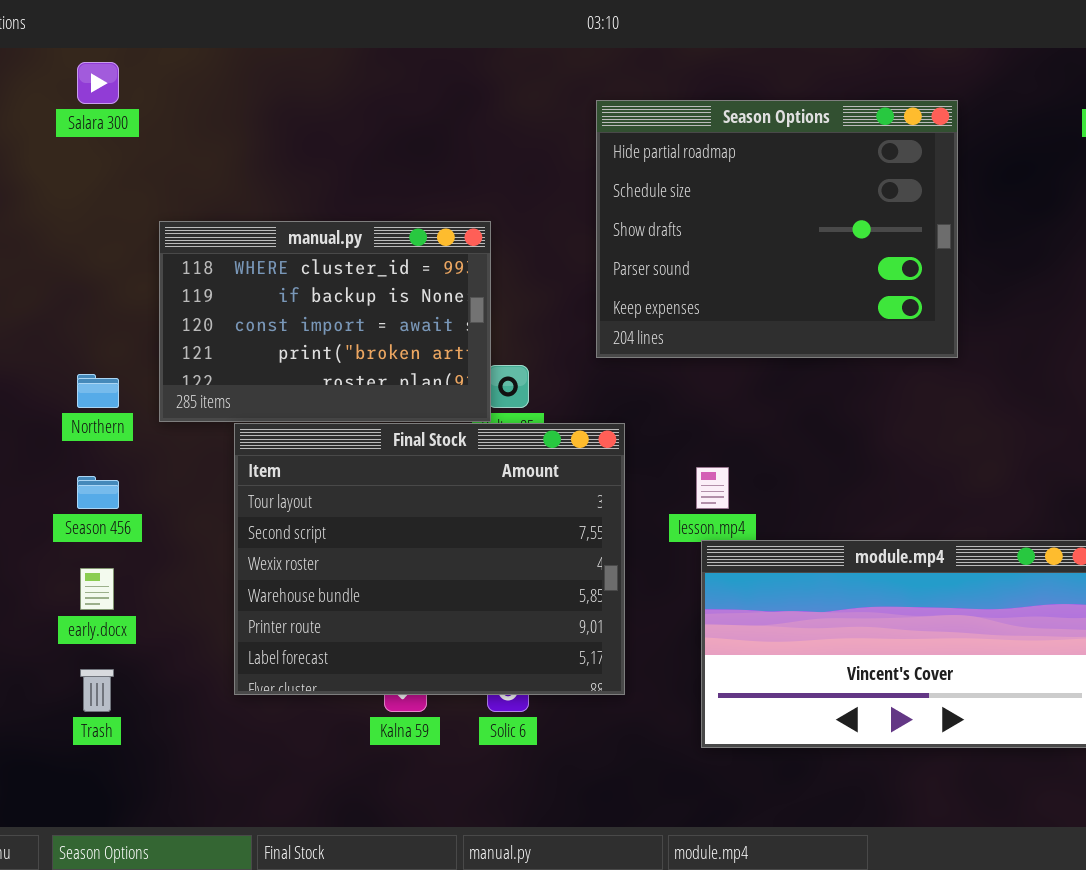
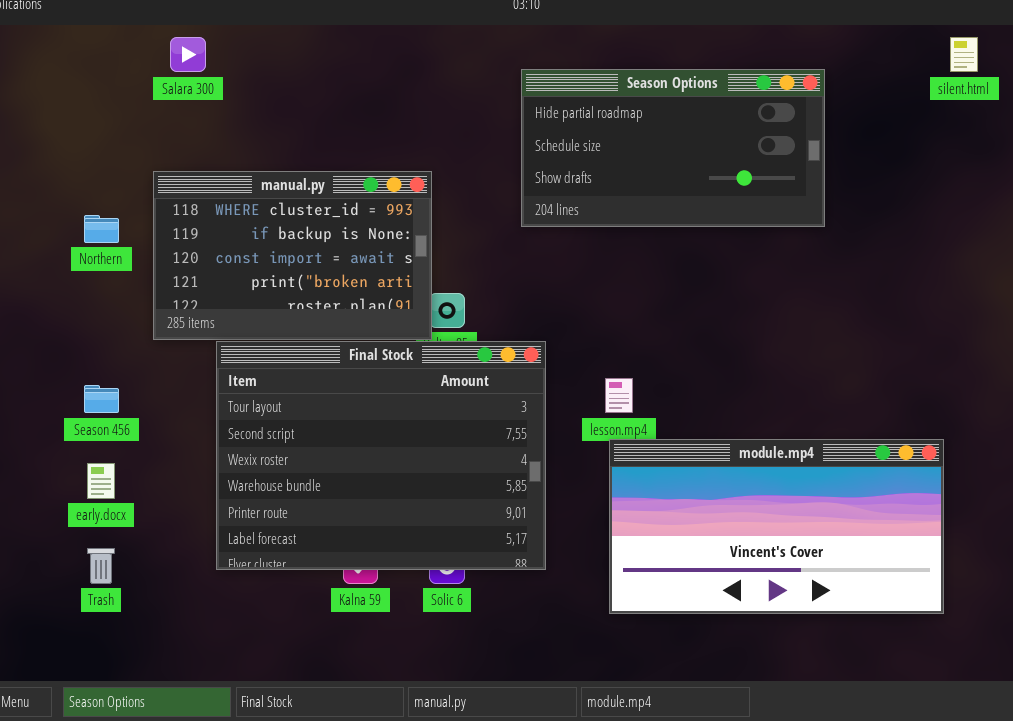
Salara 300: [77,62,119,104] -> [170,37,206,72], moved
Season Options: [596,100,958,358] -> [521,69,825,227], resized
Northern: [77,374,119,408] -> [84,215,119,243], moved

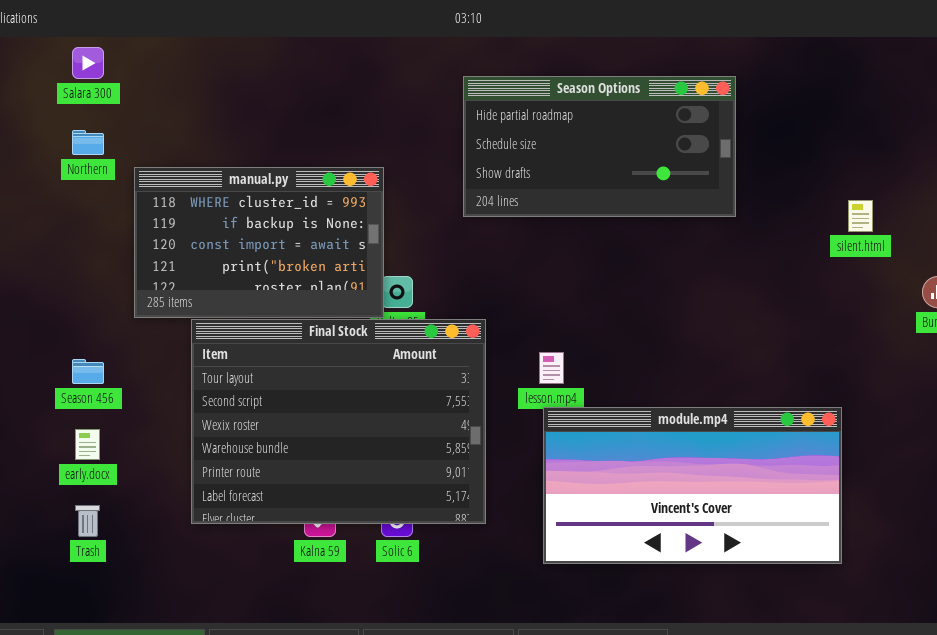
Salara 300: [170,37,206,72] -> [72,47,104,79], moved
silent.html: [950,37,978,72] -> [848,200,873,232], moved
Northern: [84,215,119,243] -> [72,130,104,155], moved

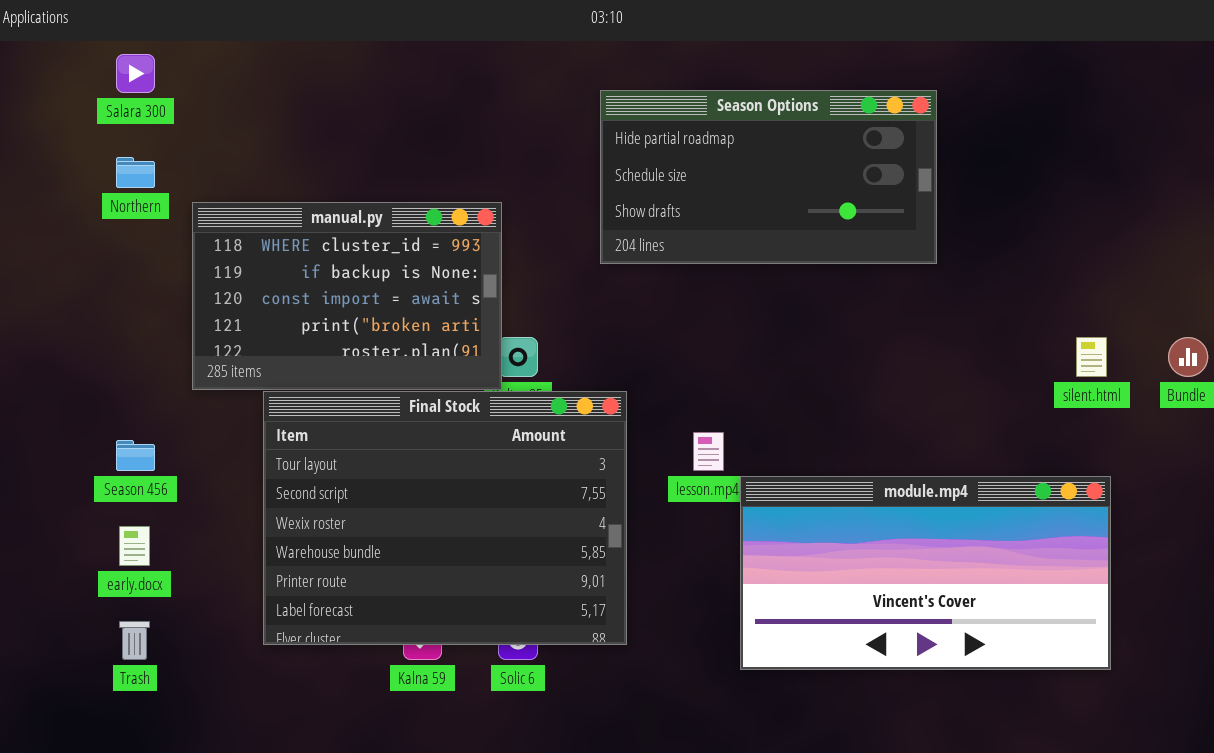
silent.html: [848,200,873,232] -> [1076,337,1107,377], moved
module.mp4: [543,407,842,564] -> [740,476,1111,670], moved

